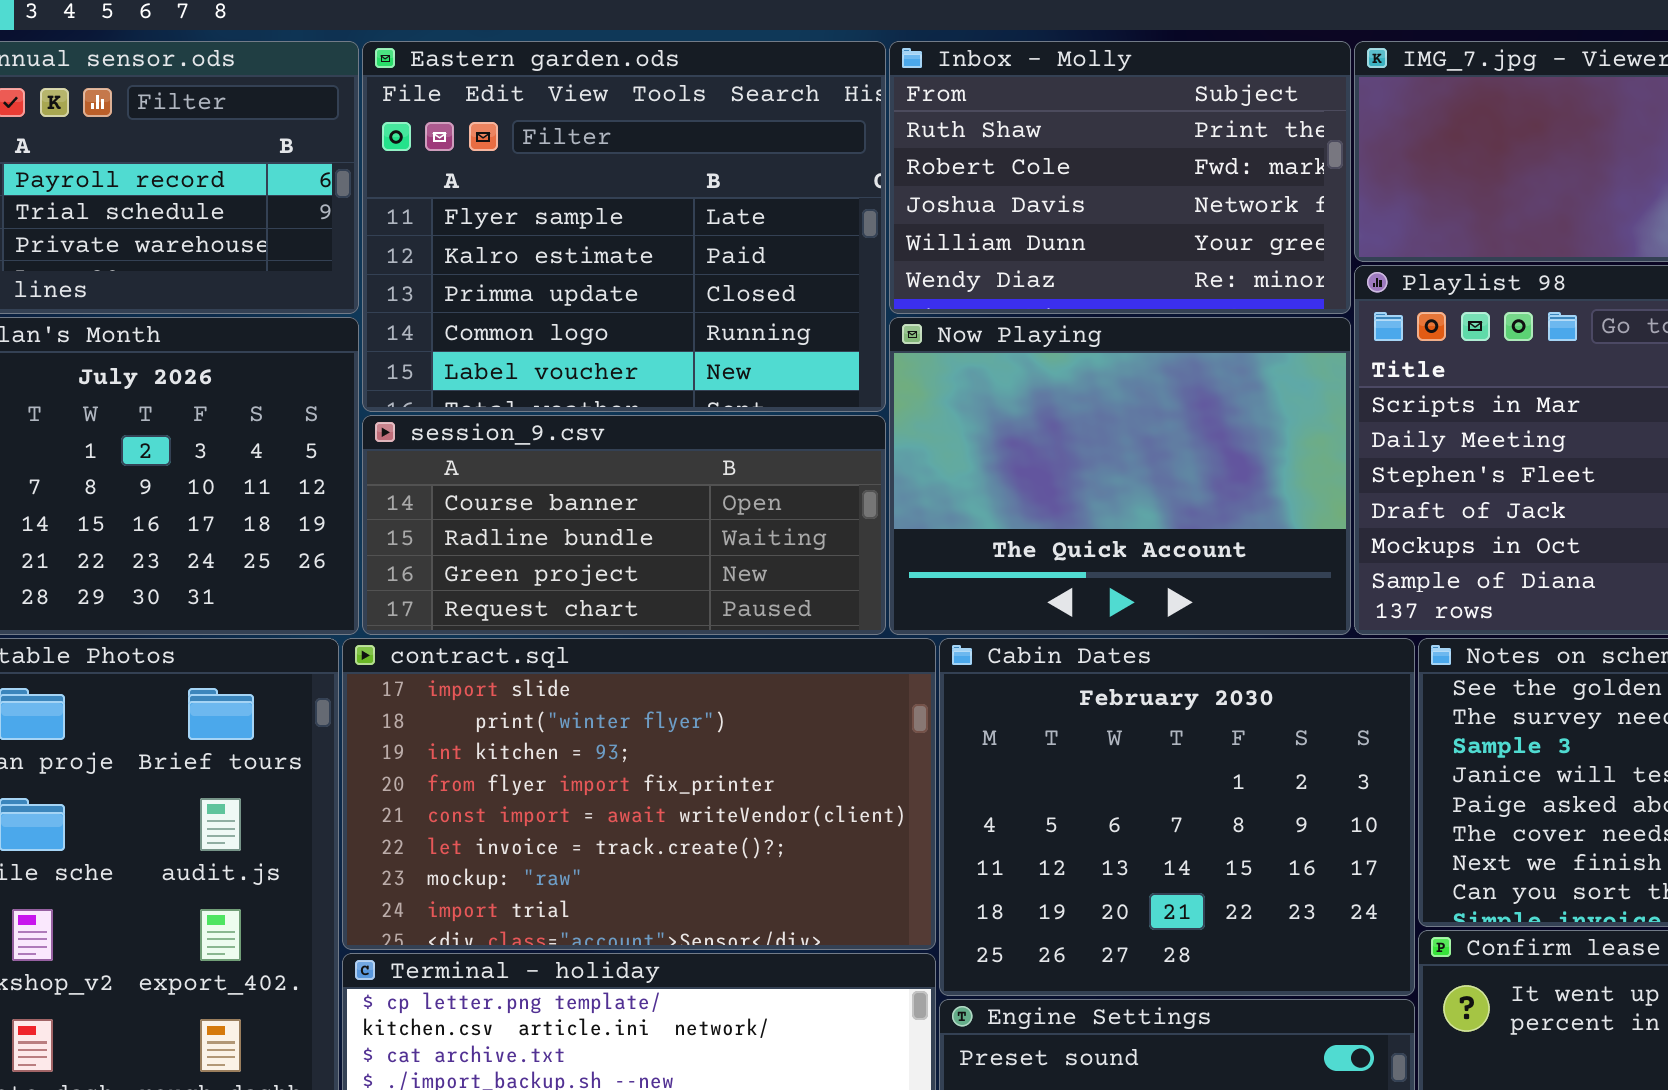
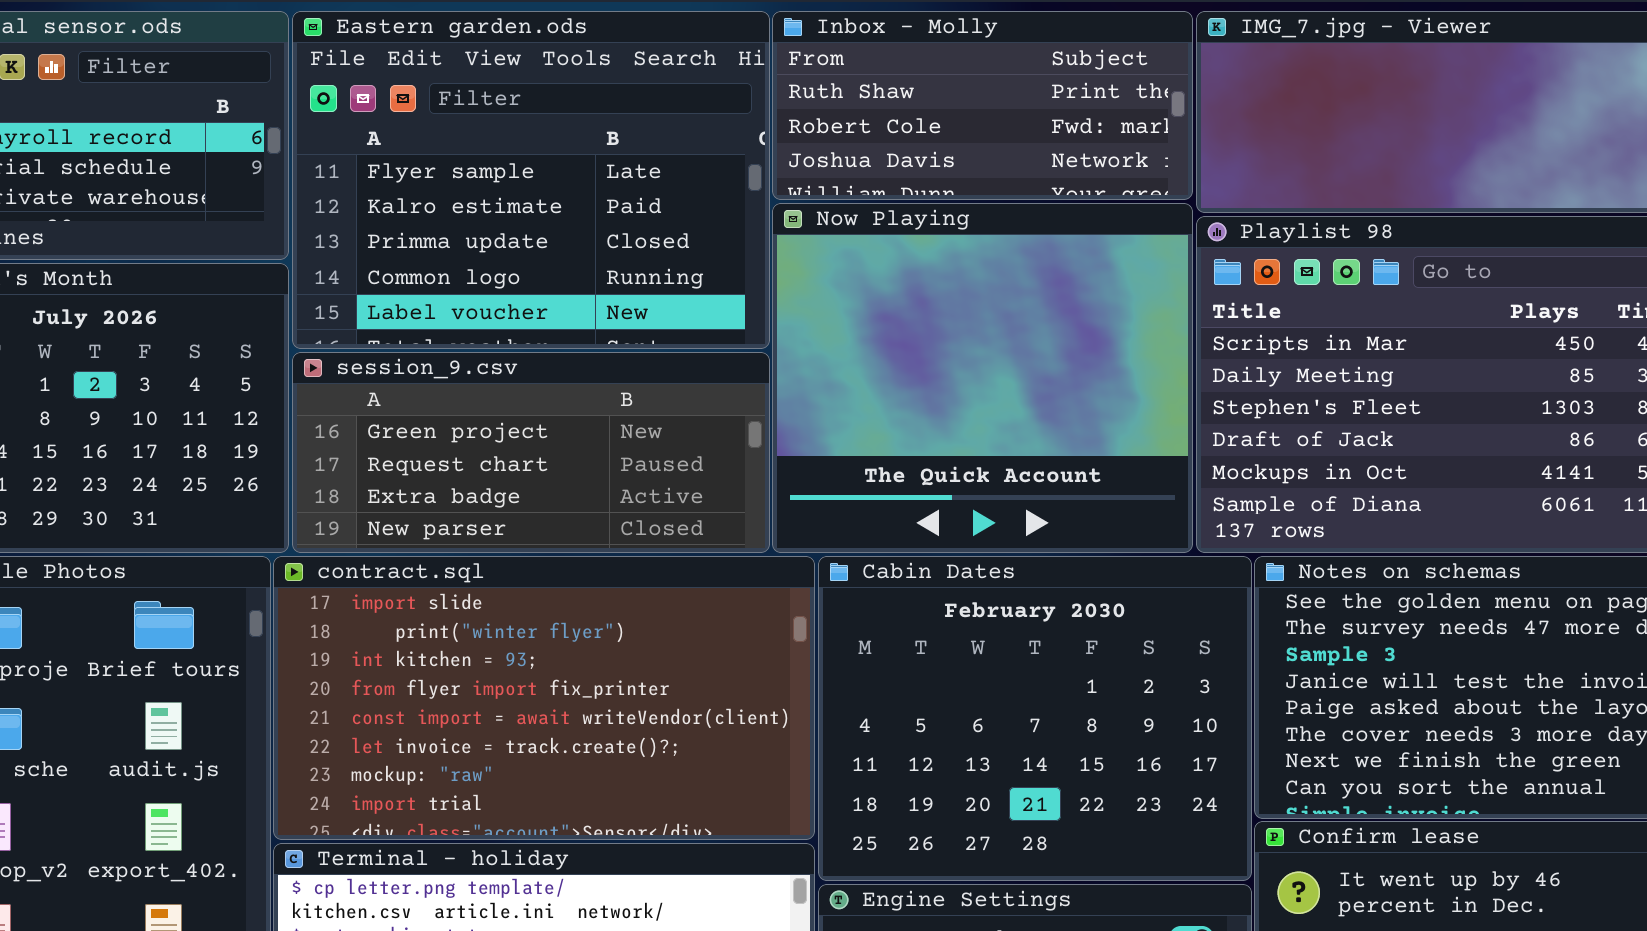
Inbox - Molly: [889,41,1351,314] -> [772,11,1193,200], resized
Now Playing: [889,317,1351,635] -> [772,203,1193,553], resized
session_9.csv: [362,415,886,635] -> [292,352,770,553], scrolled down 2 rows

